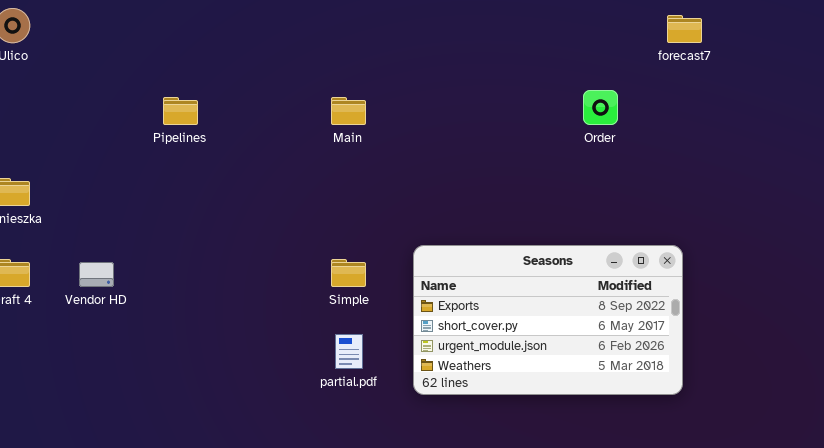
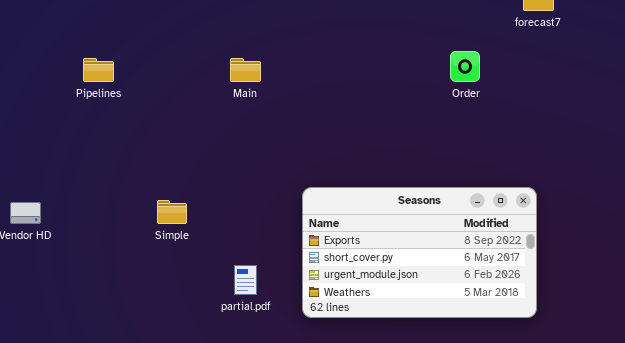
Simple: [331,259,366,287] -> [157,200,187,224], moved

